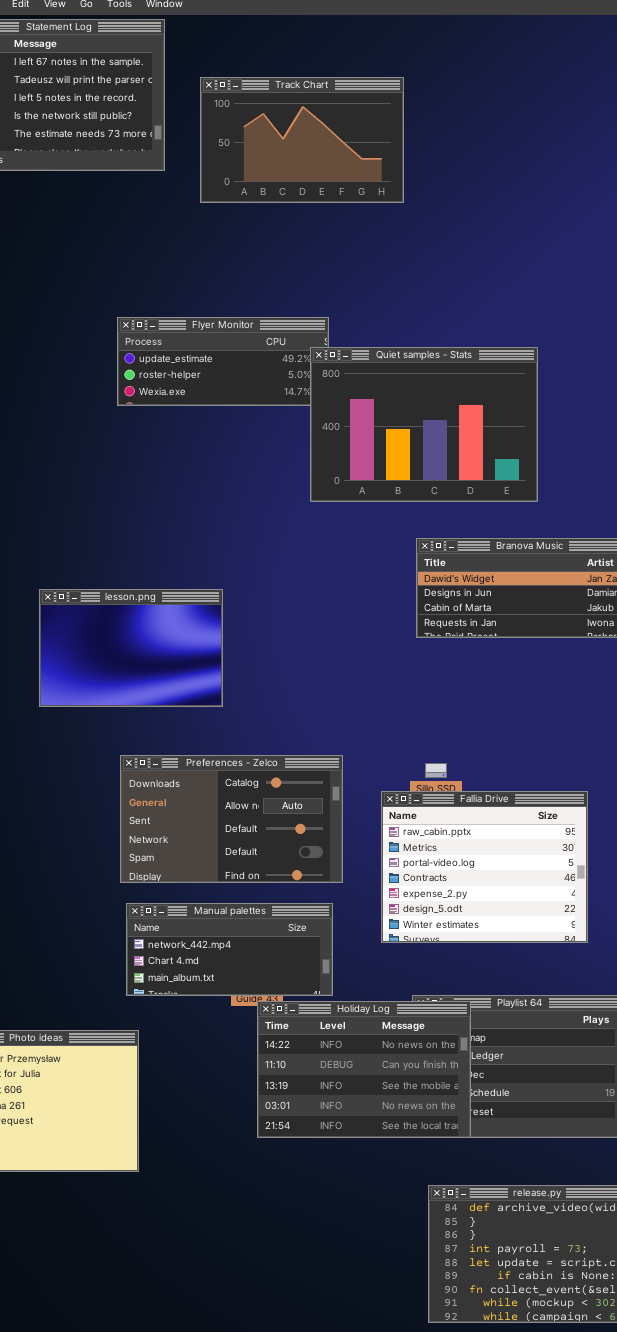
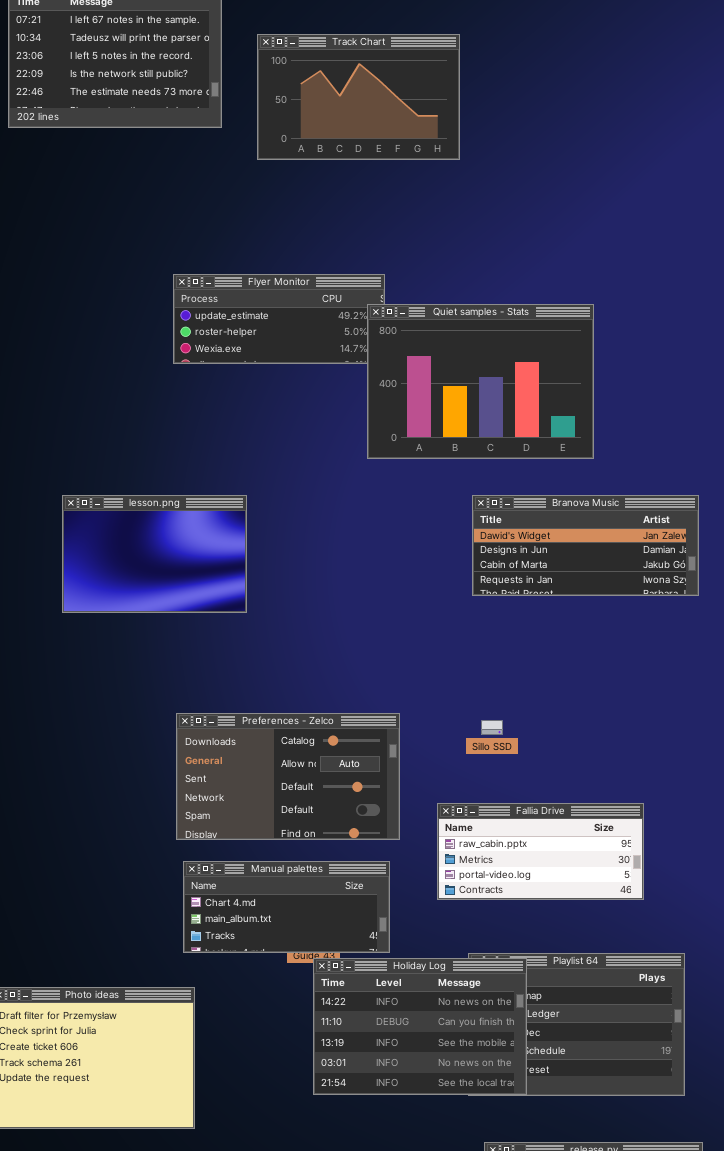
lesson.png: [39,589,223,707] -> [62,495,247,613], moved
Fallia Drive: [381,791,588,943] -> [437,803,644,900], resized
Manual palettes: [126,903,333,996] -> [183,861,390,953], scrolled down 1 row

